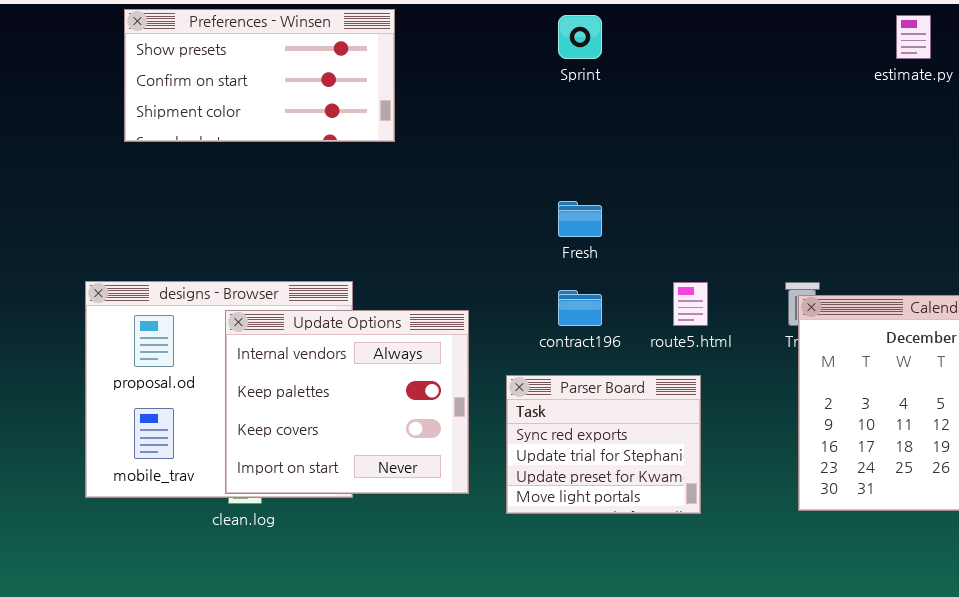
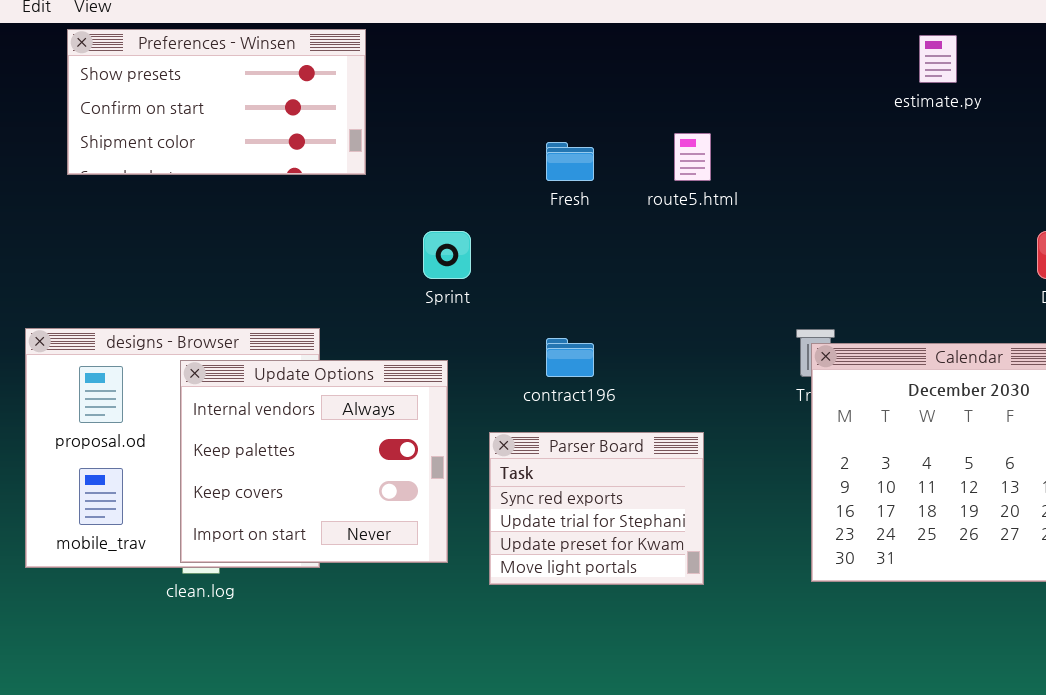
Sprint: [558,15,602,59] -> [423,231,471,279], moved
Fresh: [558,201,602,237] -> [546,142,594,181], moved
route5.html: [673,282,708,326] -> [674,133,711,181], moved

